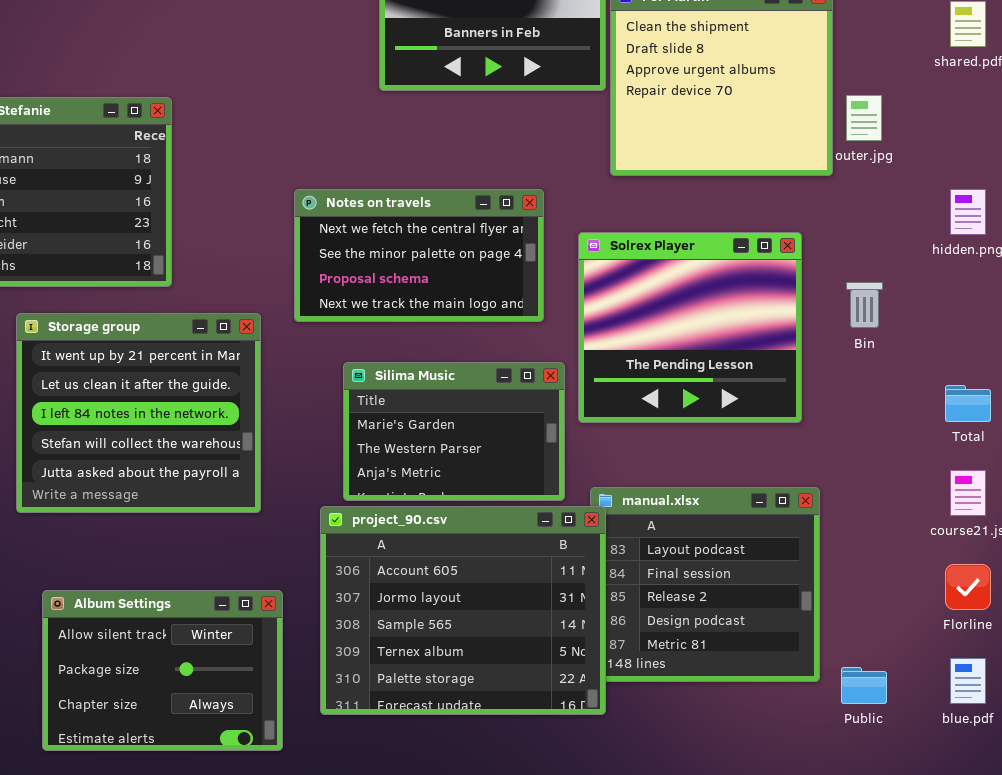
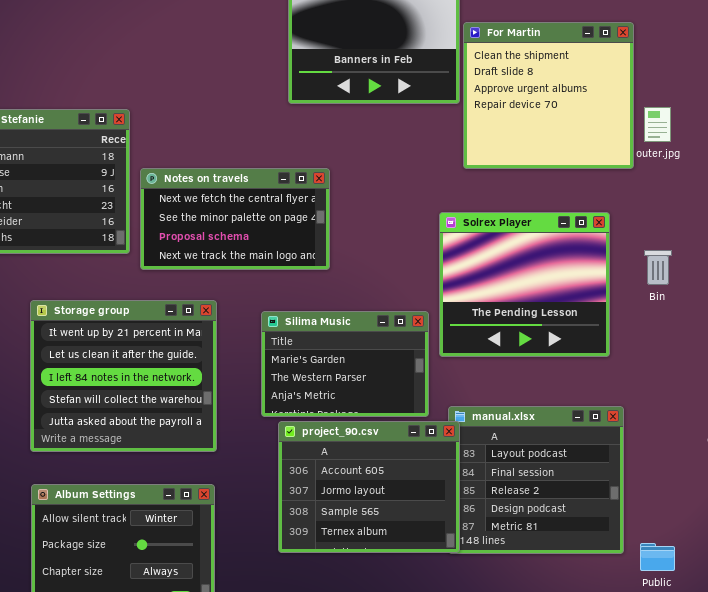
Notes on travels: [294,189,544,322] -> [140,168,330,270], moved
Storage group: [16,313,261,513] -> [30,300,217,452], moved
project_90.csv: [320,506,606,715] -> [278,421,460,553], resized

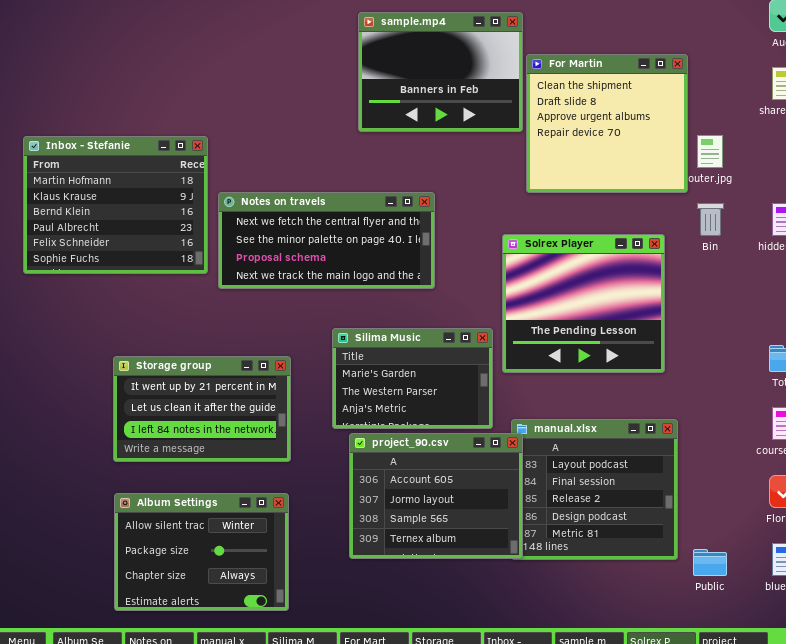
Notes on travels: [140,168,330,270] -> [218,192,435,289], resized
Bin: [644,250,672,285] -> [697,203,724,236], moved
Storage group: [30,300,217,452] -> [113,356,291,462], resized

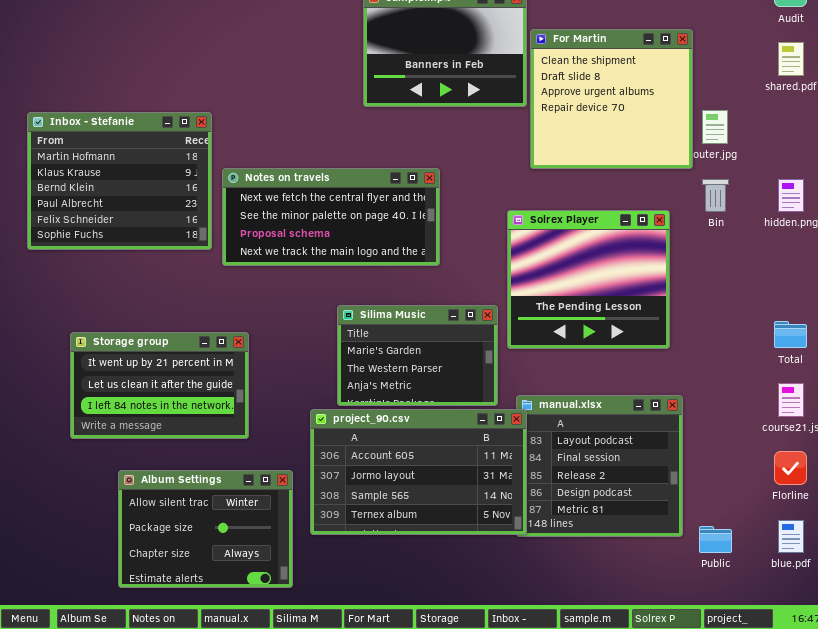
Storage group: [113,356,291,462] -> [70,332,249,439], moved
project_90.csv: [349,433,523,559] -> [310,409,527,535], resized

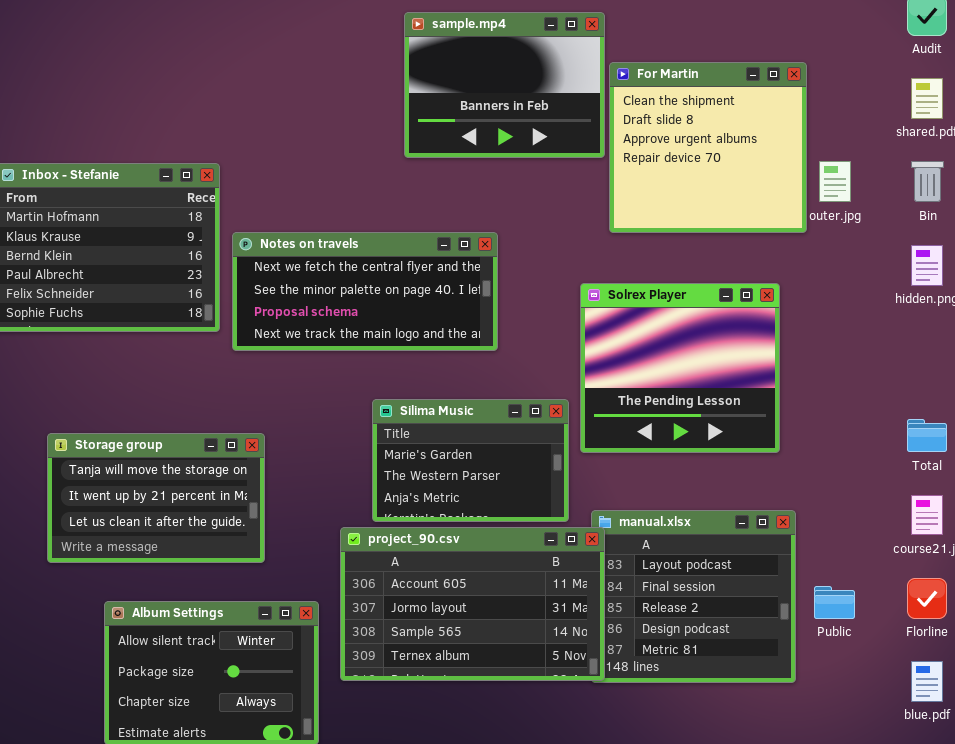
Bin: [702,179,729,212] -> [911,161,944,202], moved
Storage group: [70,332,249,439] -> [47,433,265,563], scrolled up 1 row
Public: [699,526,732,553] -> [814,586,855,619], moved

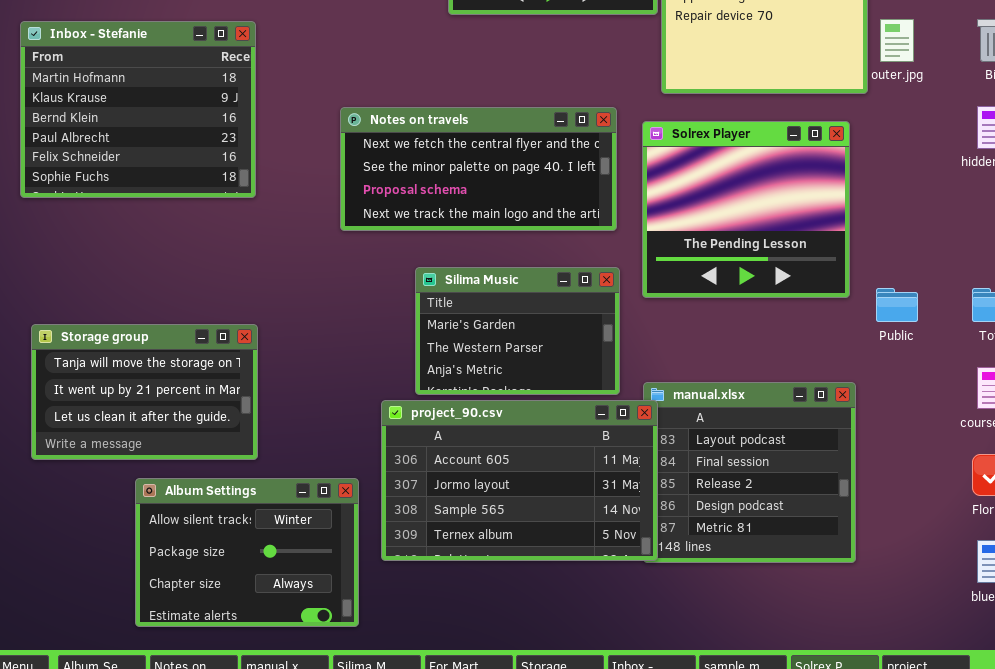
Notes on travels: [232,232,498,351] -> [340,107,617,231], moved
Solrex Player: [580,283,780,453] -> [642,121,850,298], moved
Storage group: [47,433,265,563] -> [31,324,258,460], moved
Public: [814,586,855,619] -> [876,288,918,322], moved

